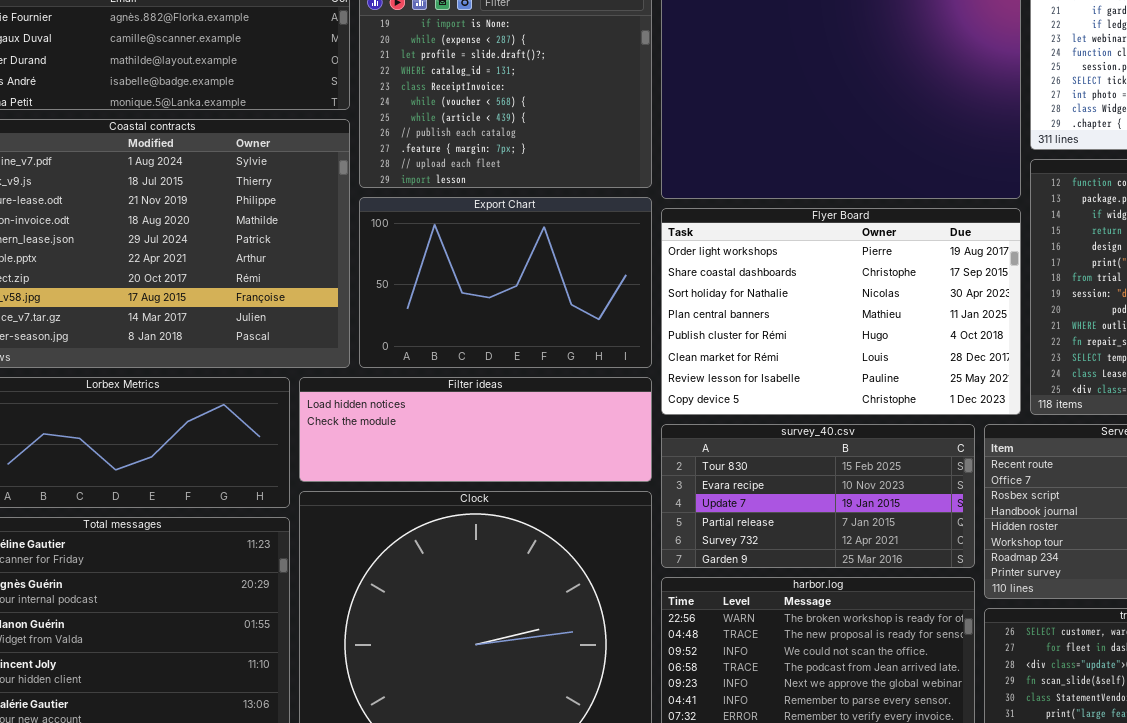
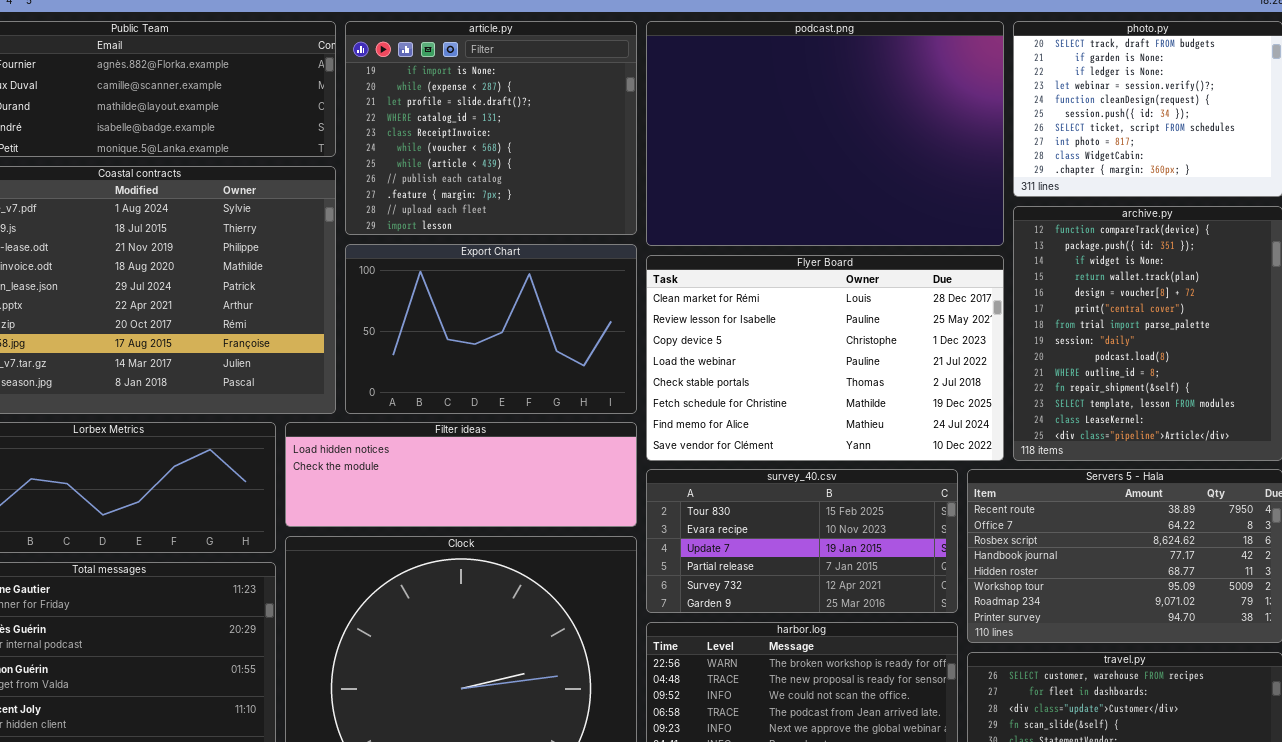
Flyer Board: [661,208,1021,415] -> [646,255,1004,461], scrolled down 5 rows

